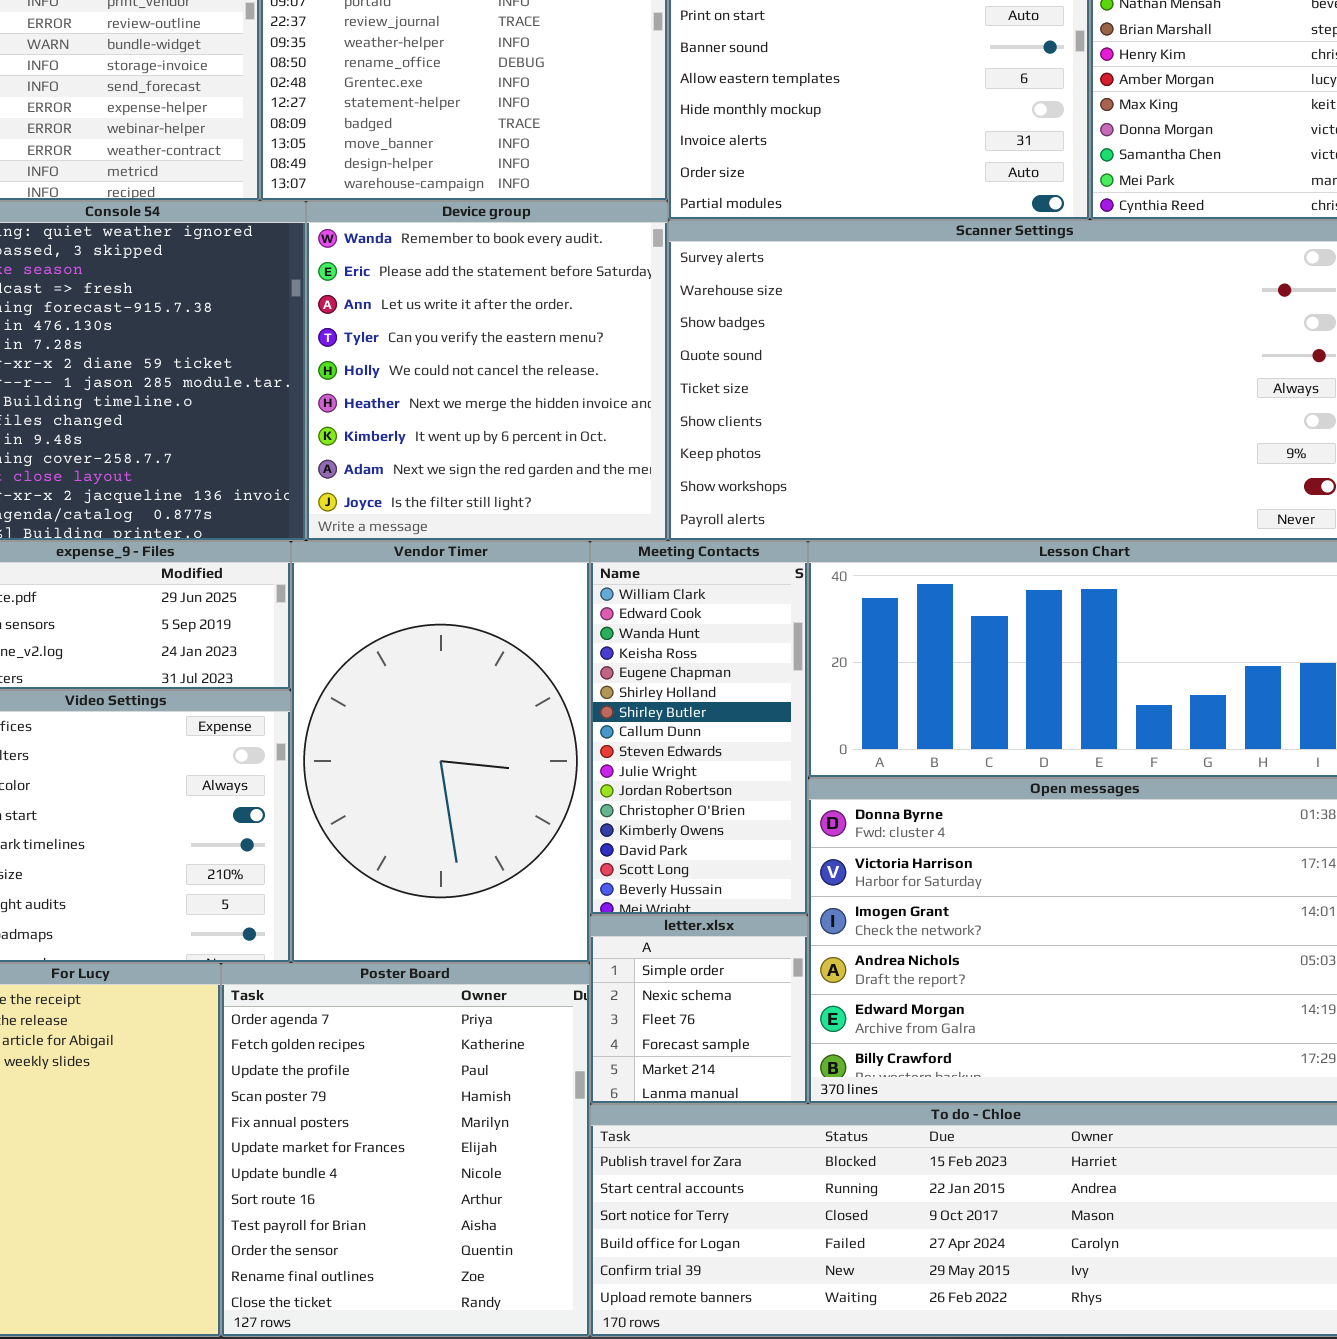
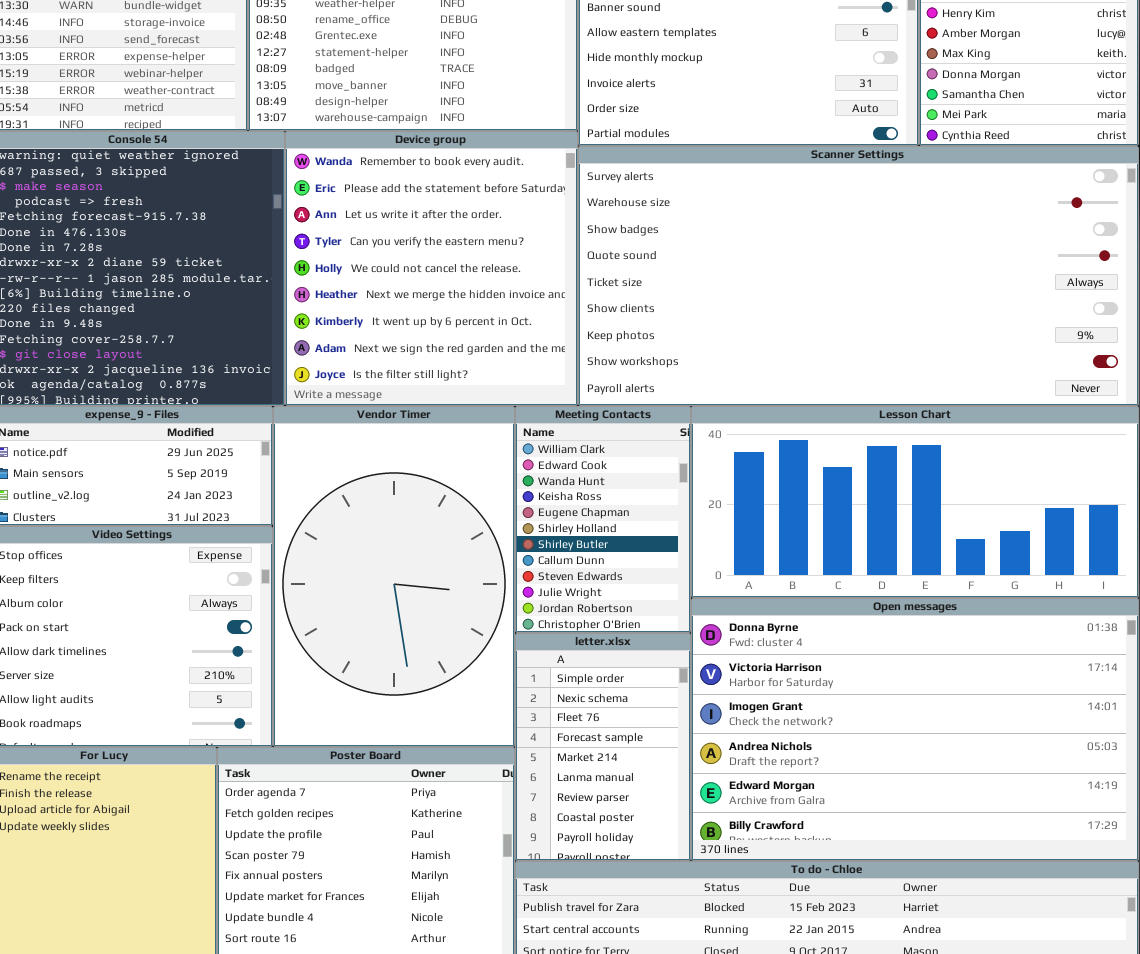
Meeting Contacts: [590,541,808,915] -> [515,406,691,633], resized
letter.xlsx: [590,915,808,1104] -> [515,633,691,861], resized

